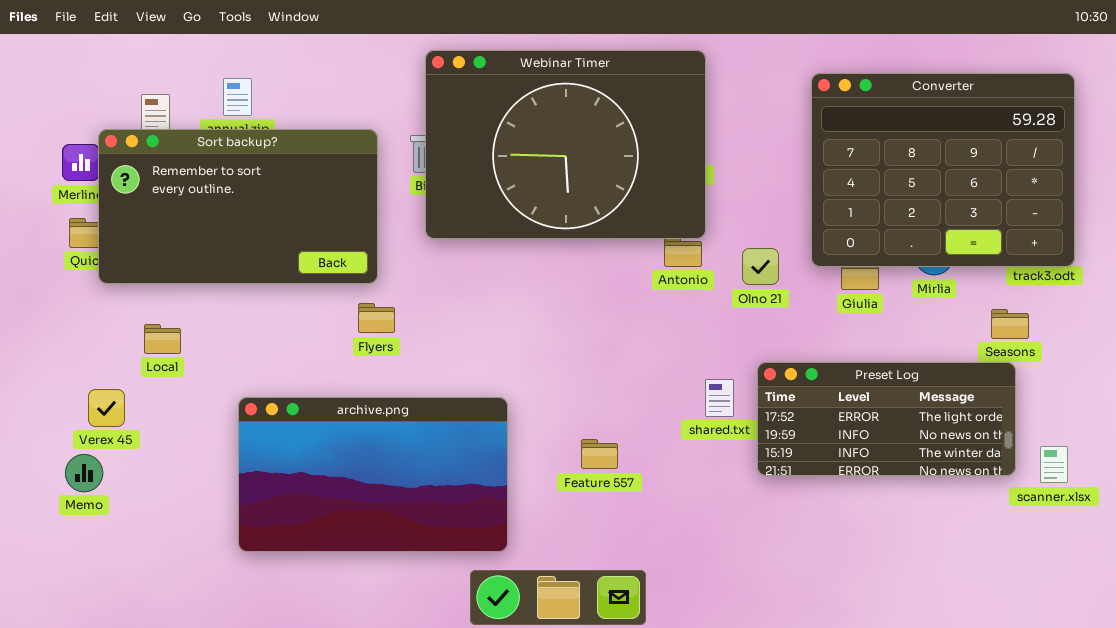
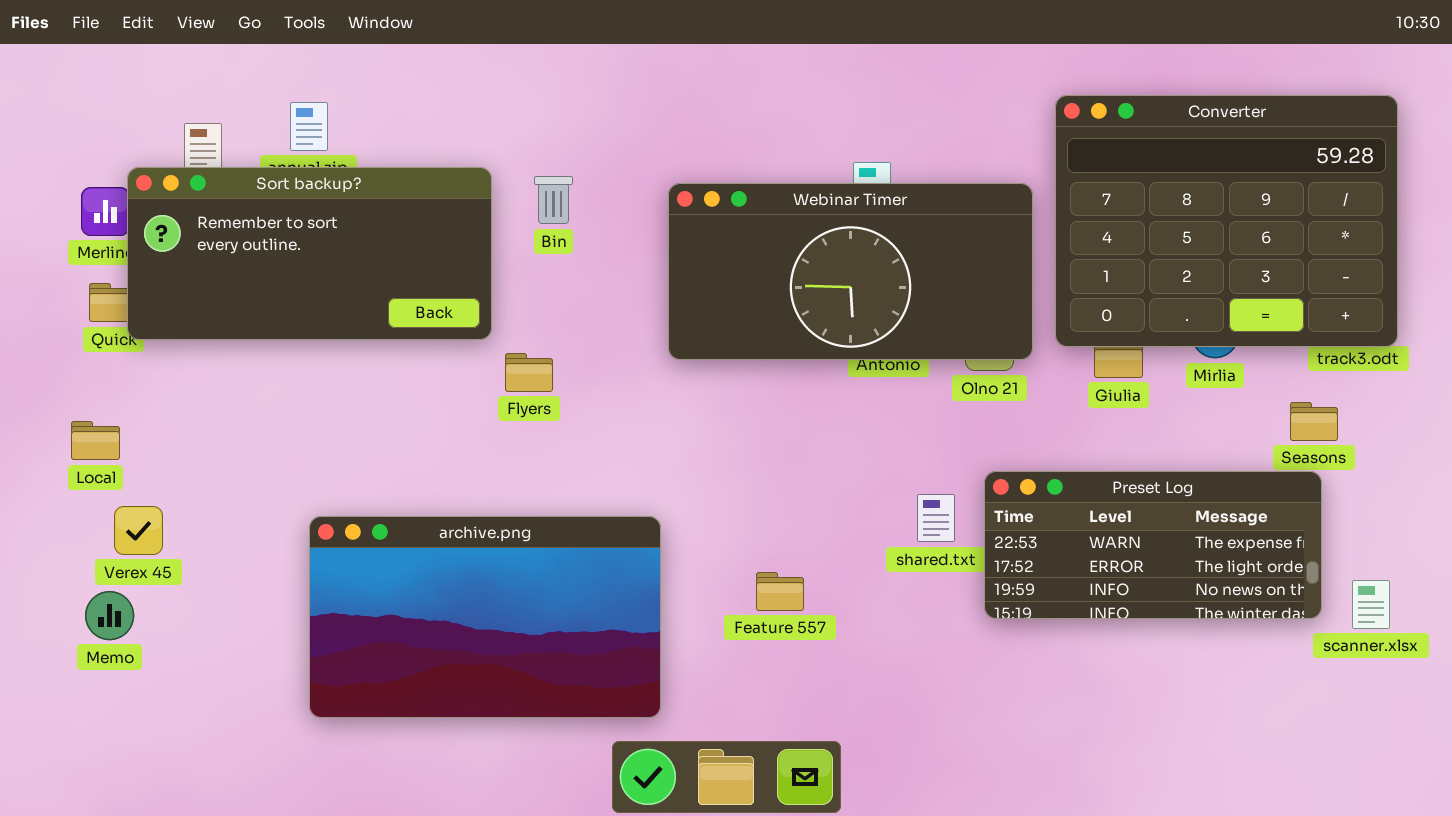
Webinar Timer: [425,50,706,239] -> [668,183,1033,360], moved, resized
Sort backup?: [98,129,378,284] -> [127,167,492,340], resized
Flyers: [358,303,395,333] -> [505,353,553,392], moved
Local: [144,324,181,354] -> [71,421,120,460], moved
Preset Log: [757,362,1016,476] -> [984,471,1322,619], scrolled up 1 row

